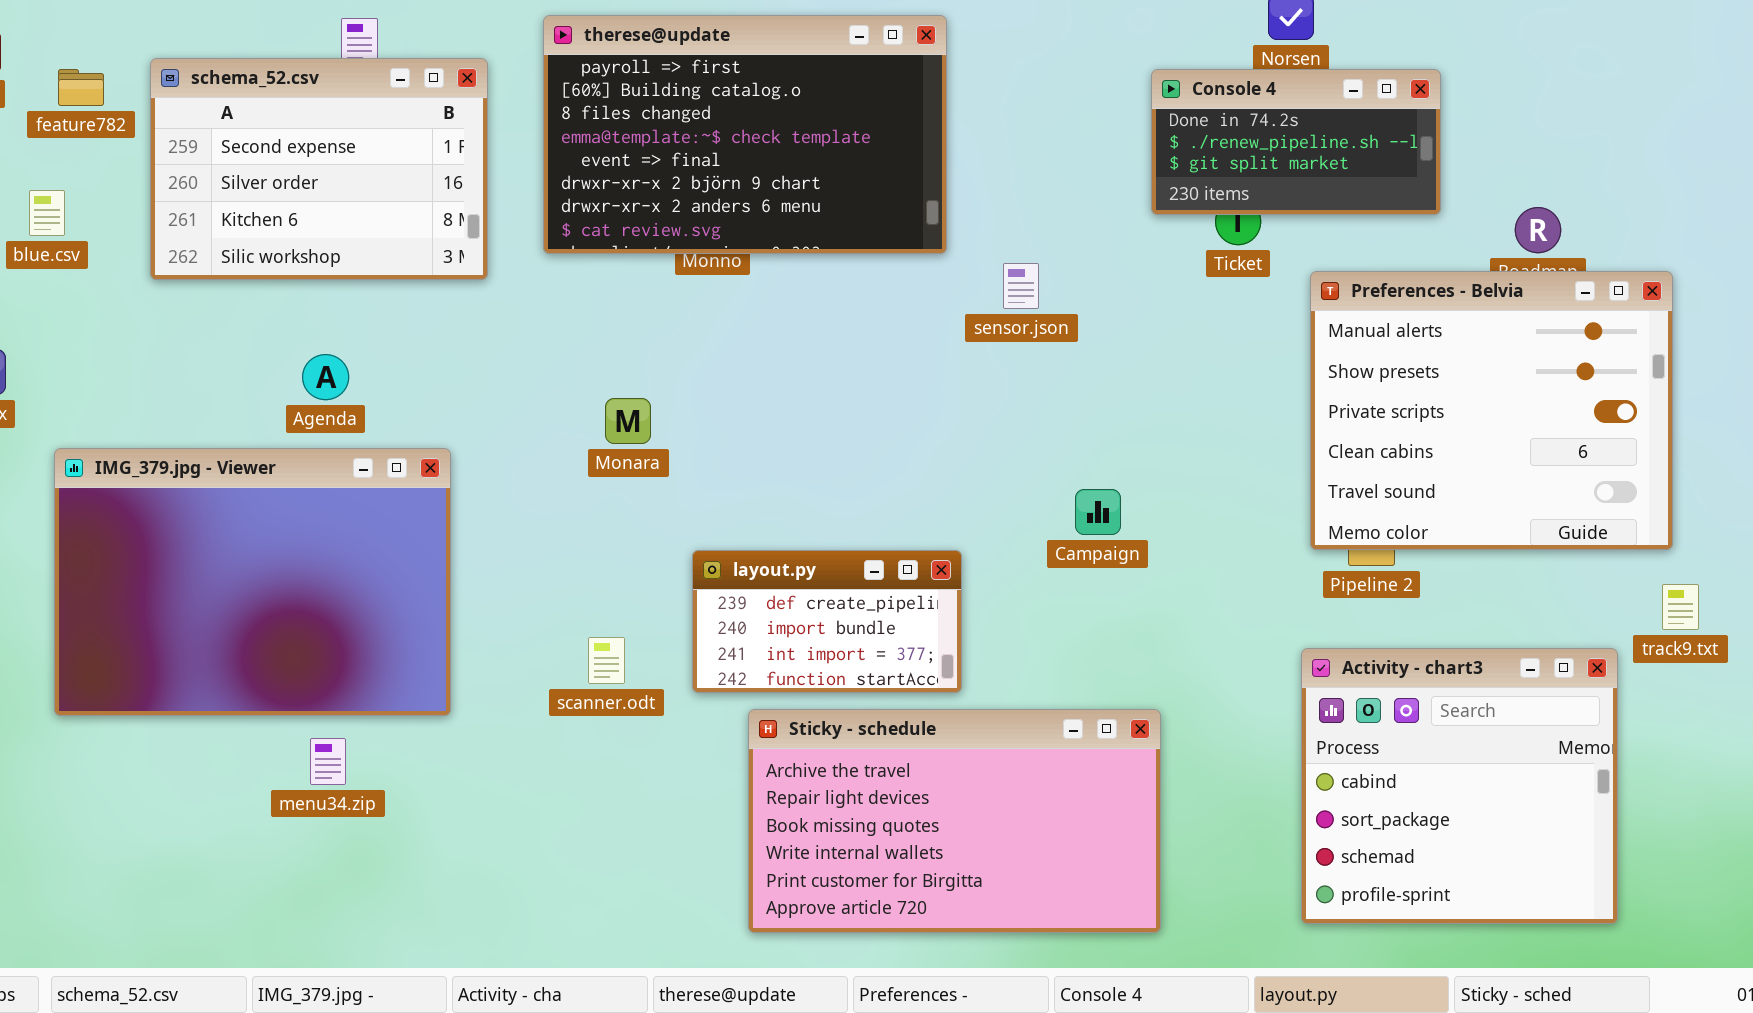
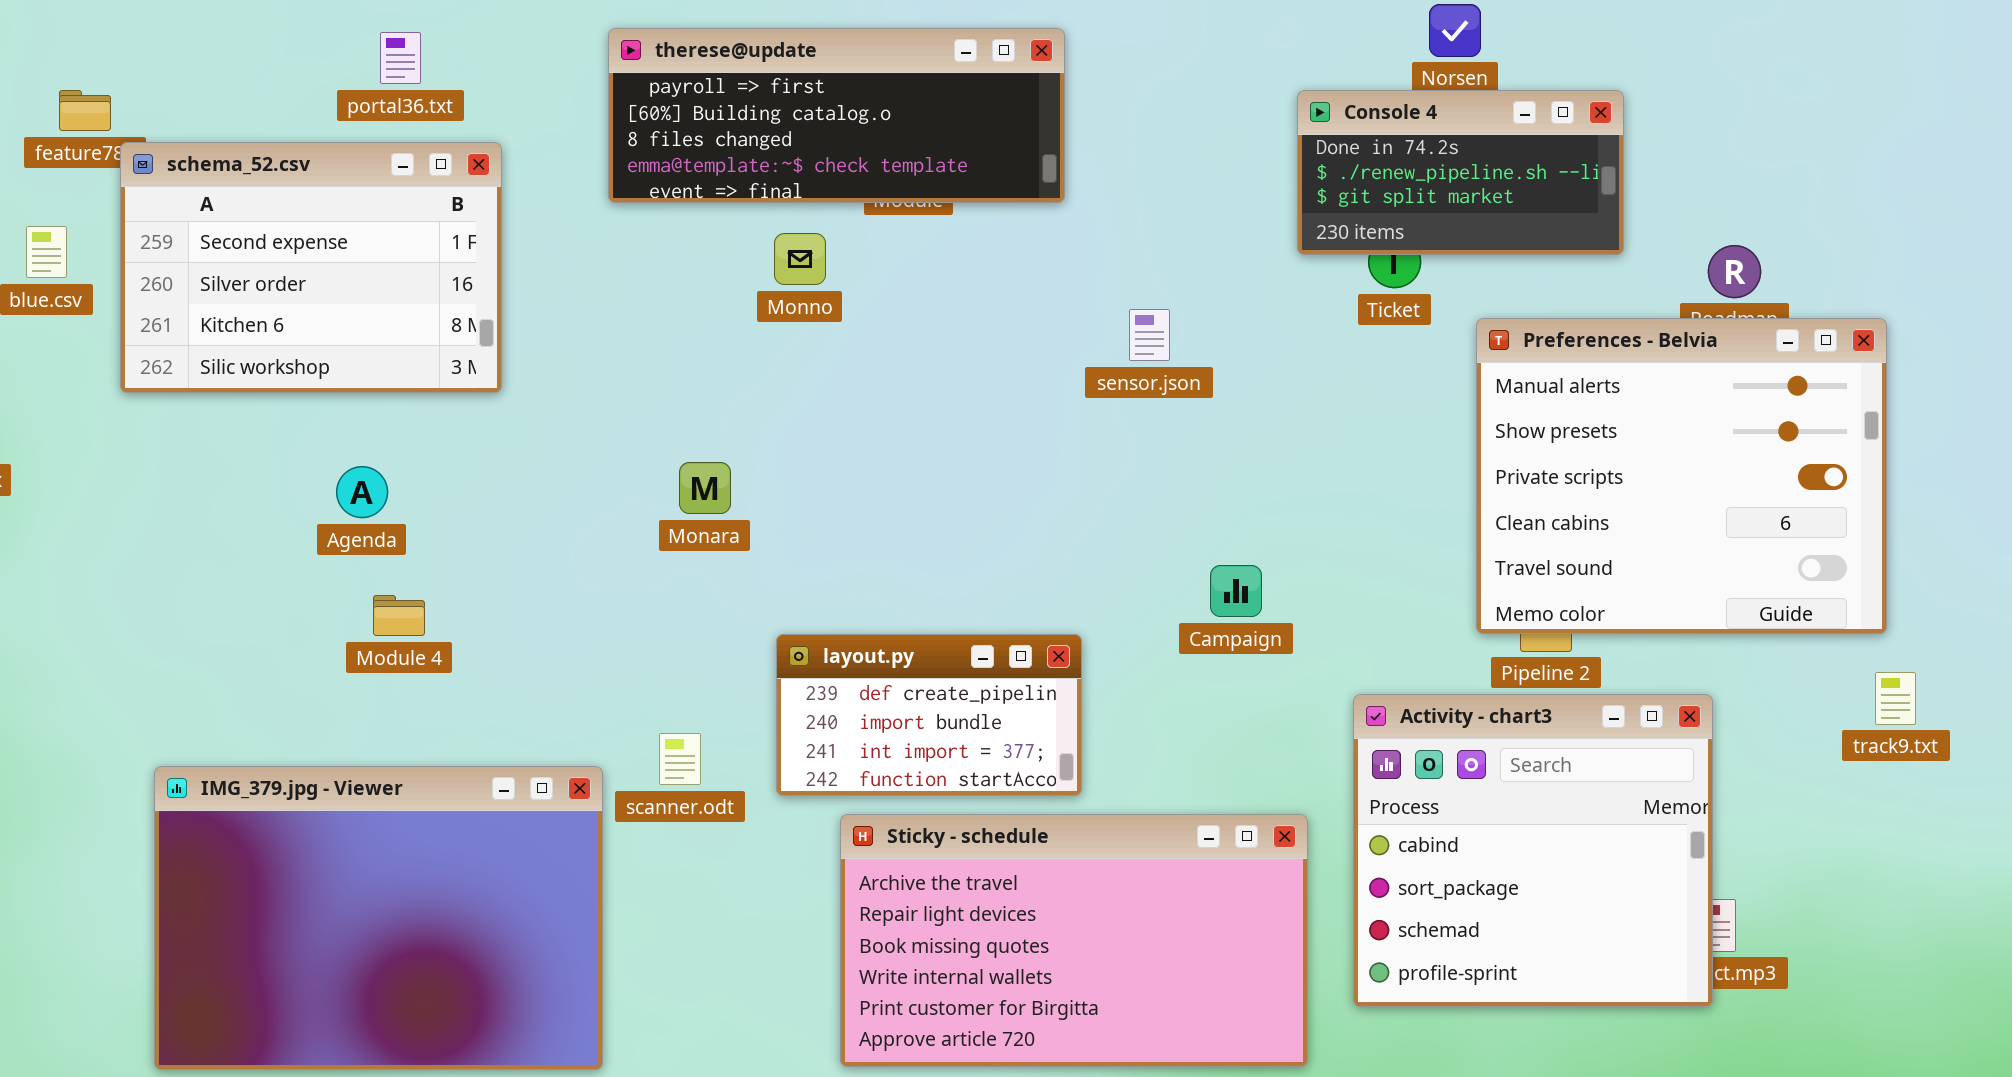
therese@update: [543,15,947,254] -> [608,28,1065,203], resized
schema_52.csv: [150,58,488,280] -> [120,142,502,393], moved
Agenda: [302,354,349,400] -> [336,466,388,518], moved
IMG_379.jpg - Viewer: [54,448,451,716] -> [154,766,603,1070], moved
Activity - chart3: [1301,648,1618,924] -> [1353,694,1713,1007], moved

